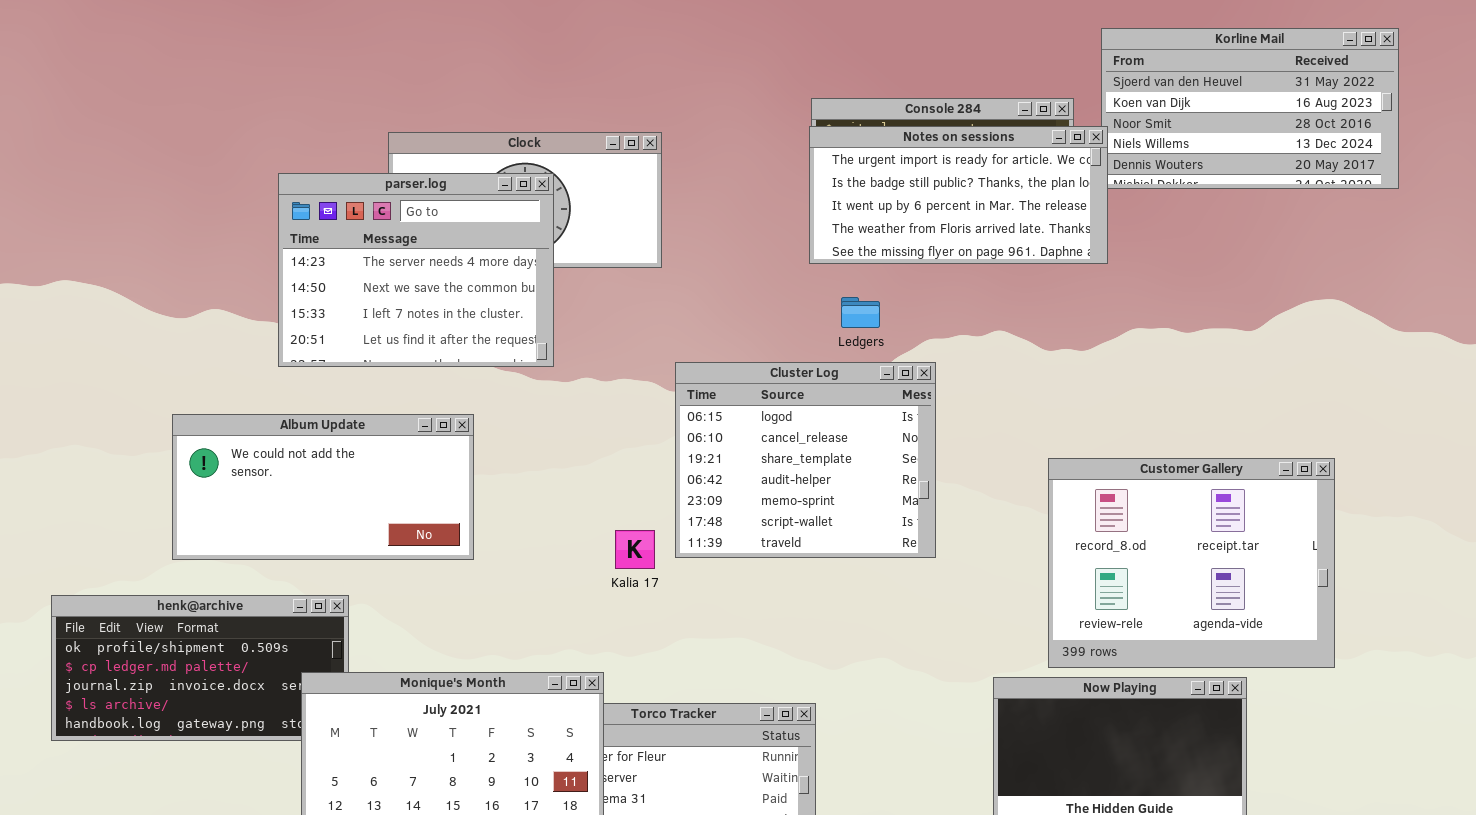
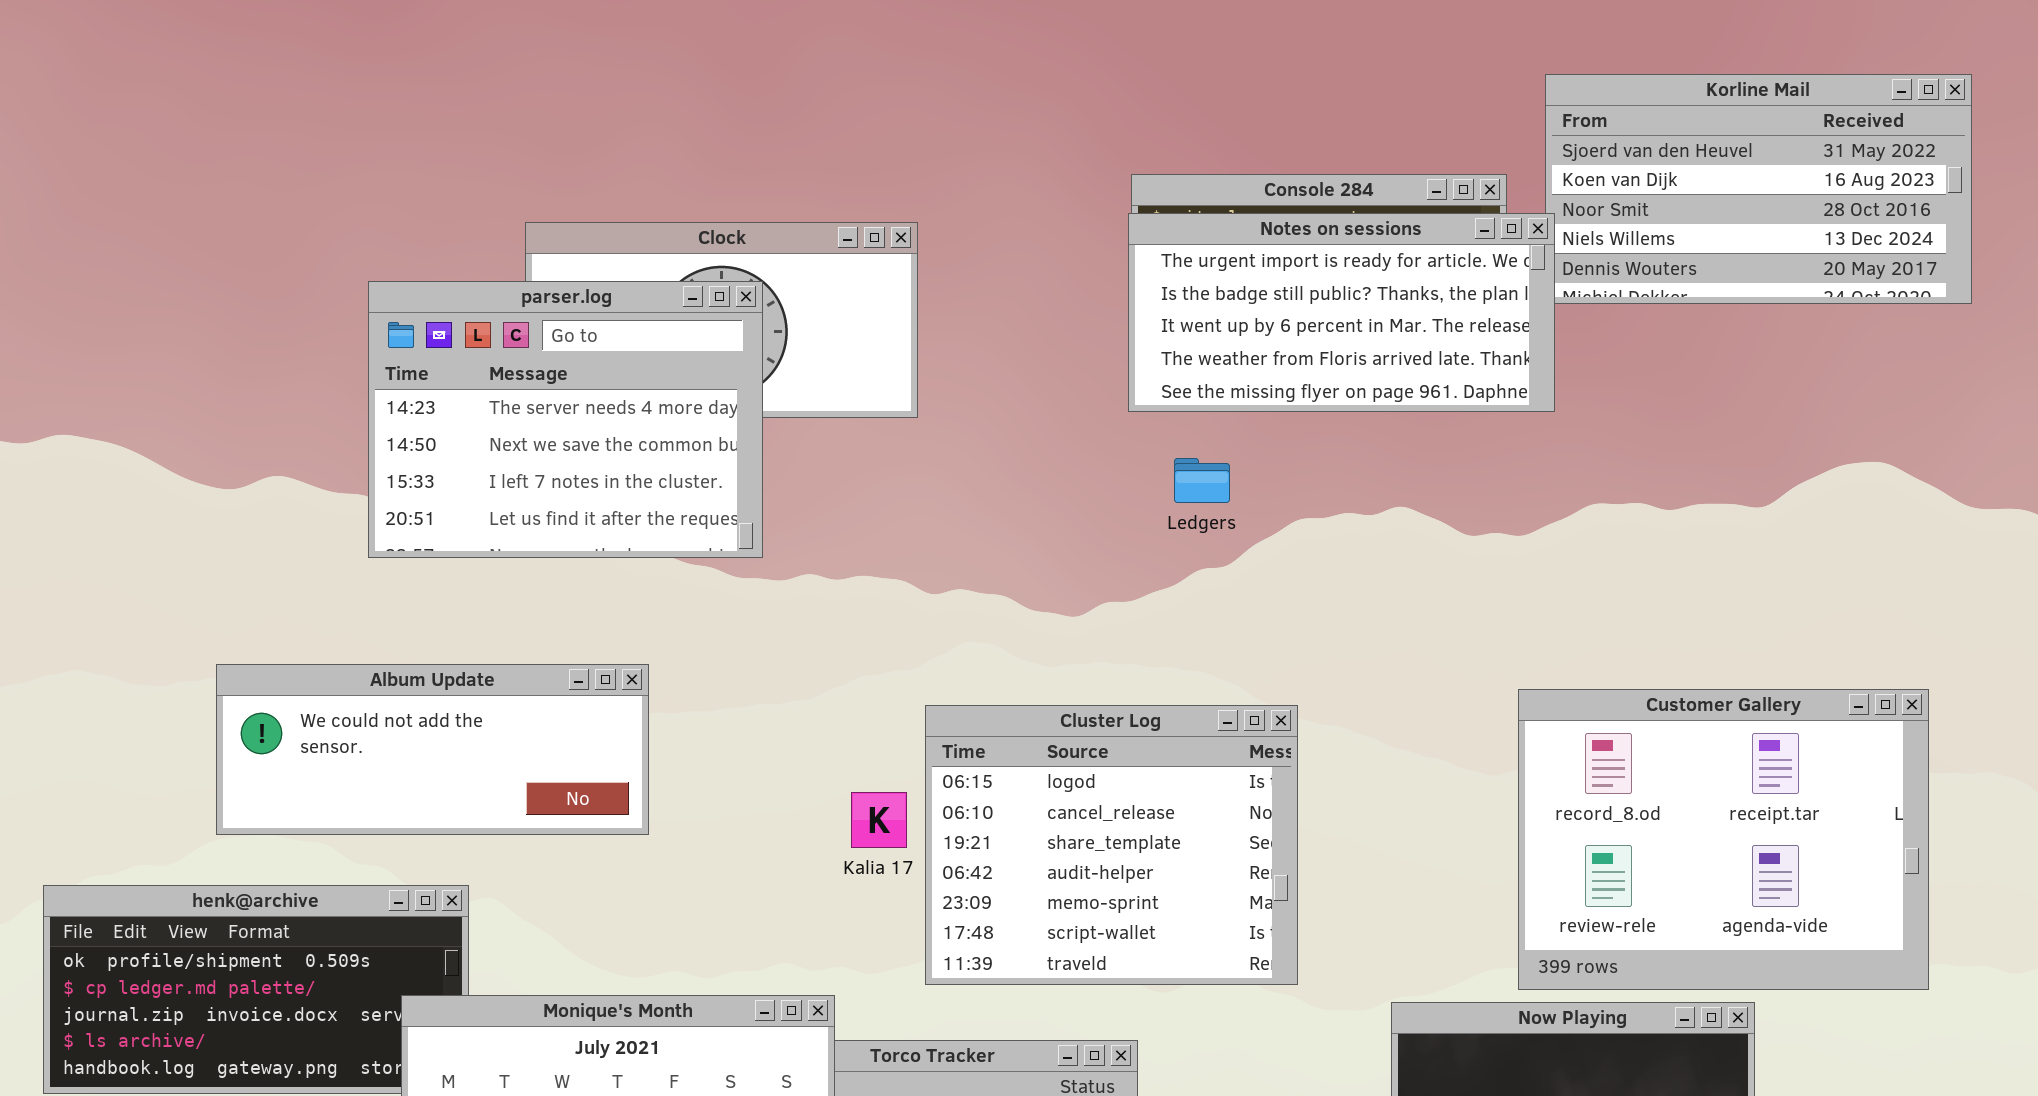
Cluster Log: [675,362,936,558] -> [925,705,1298,985], moved
Album Update: [172,414,474,560] -> [216,664,649,835], resized
Customer Gallery: [1048,458,1335,668] -> [1518,689,1929,990], moved

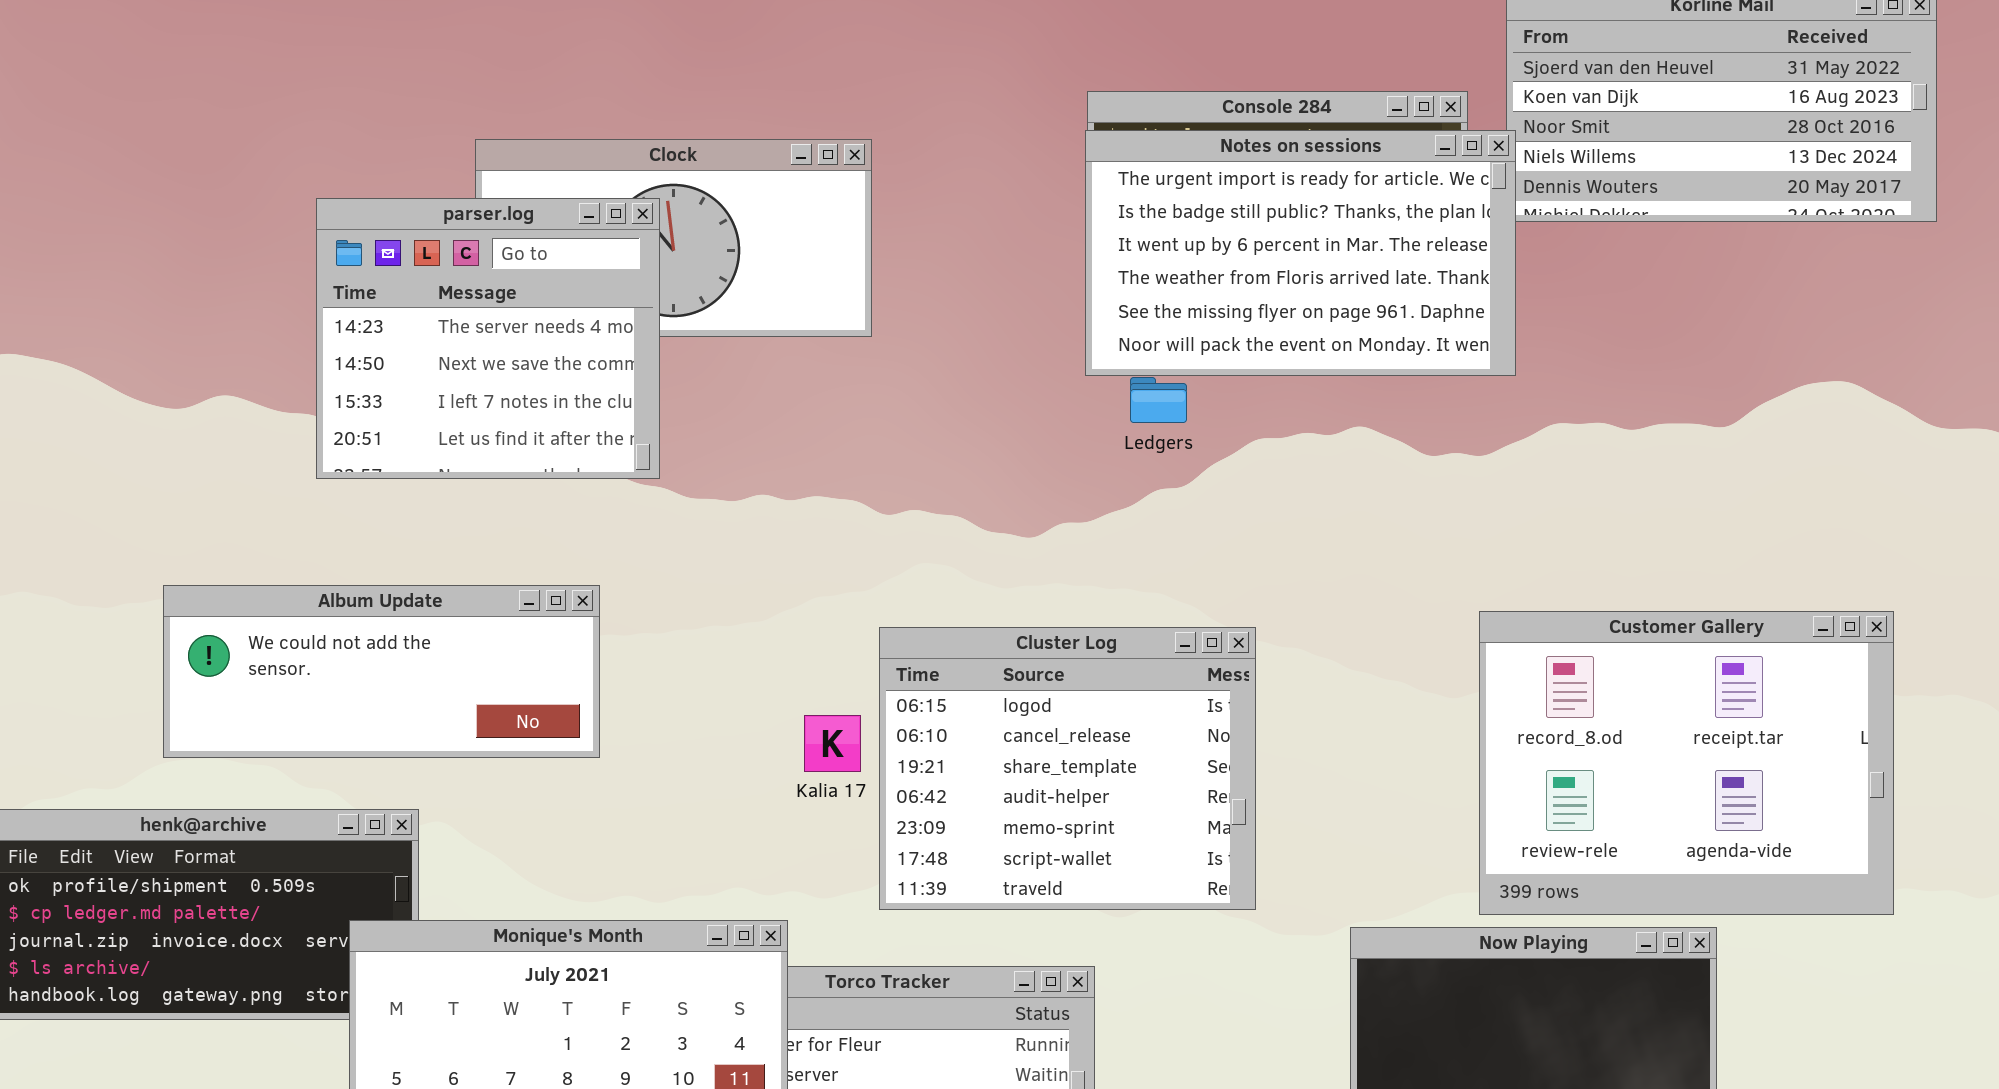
Notes on sessions: [1128,213,1555,412] -> [1085,130,1516,376], resized
parser.log: [368,281,763,558] -> [316,198,660,479], resized

